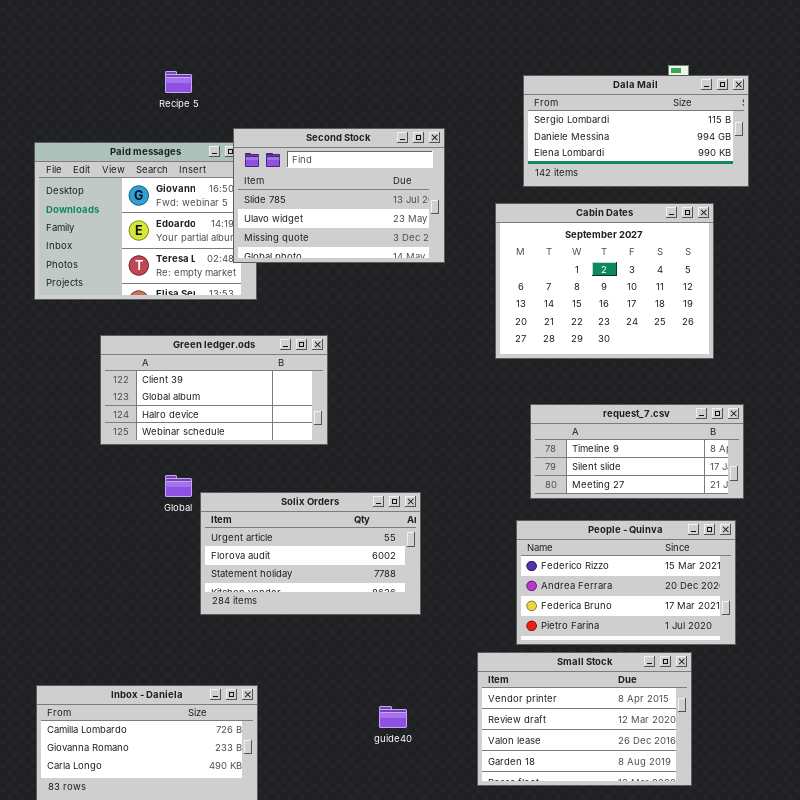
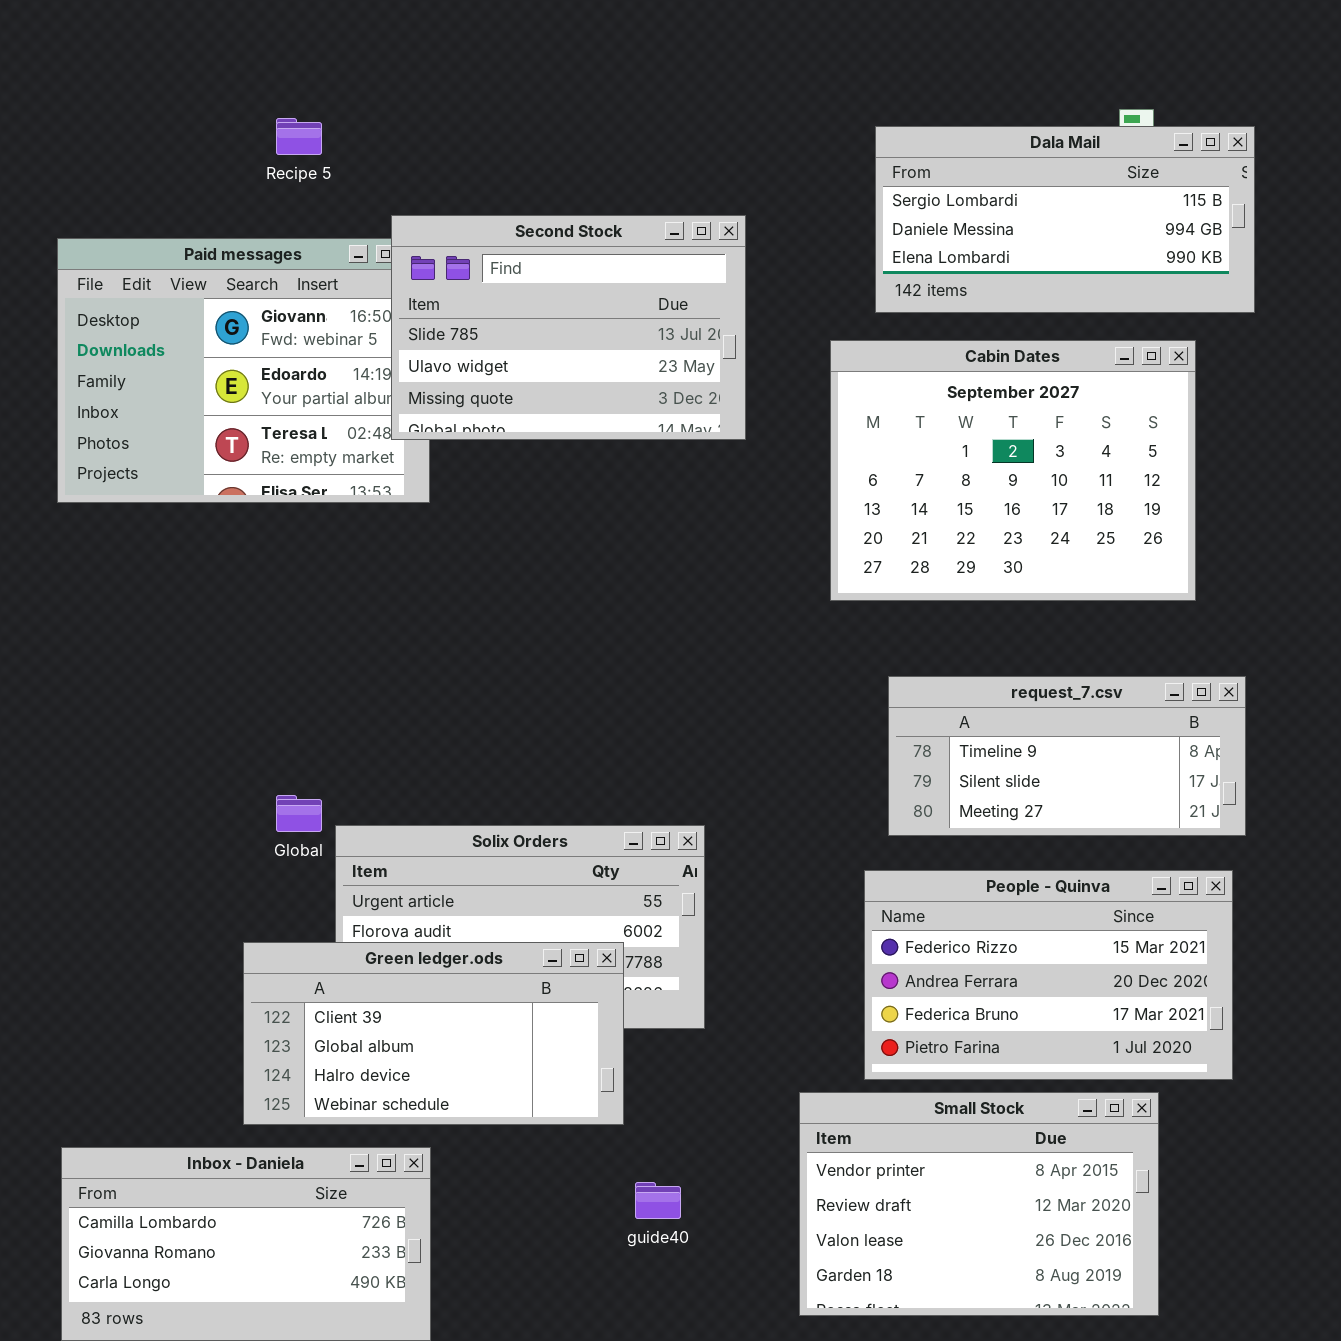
Green ledger.ods: [100,335,328,445] -> [243,942,624,1125], moved

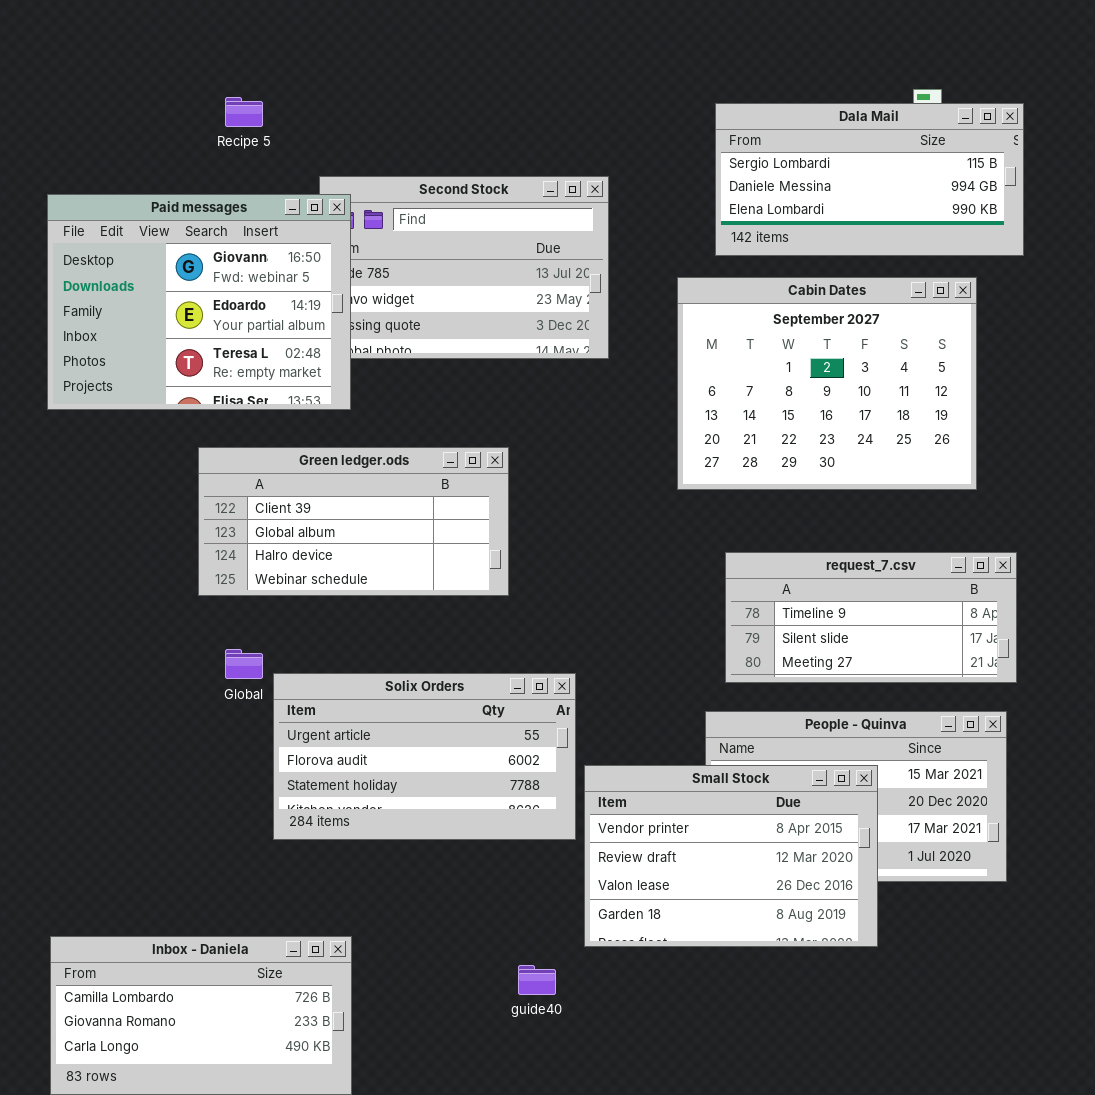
Paid messages: [57,238,430,503] -> [47,194,351,410], raised
Green ledger.ods: [243,942,624,1125] -> [198,447,509,596], moved
Small Stock: [799,1092,1159,1316] -> [584,765,878,947], moved

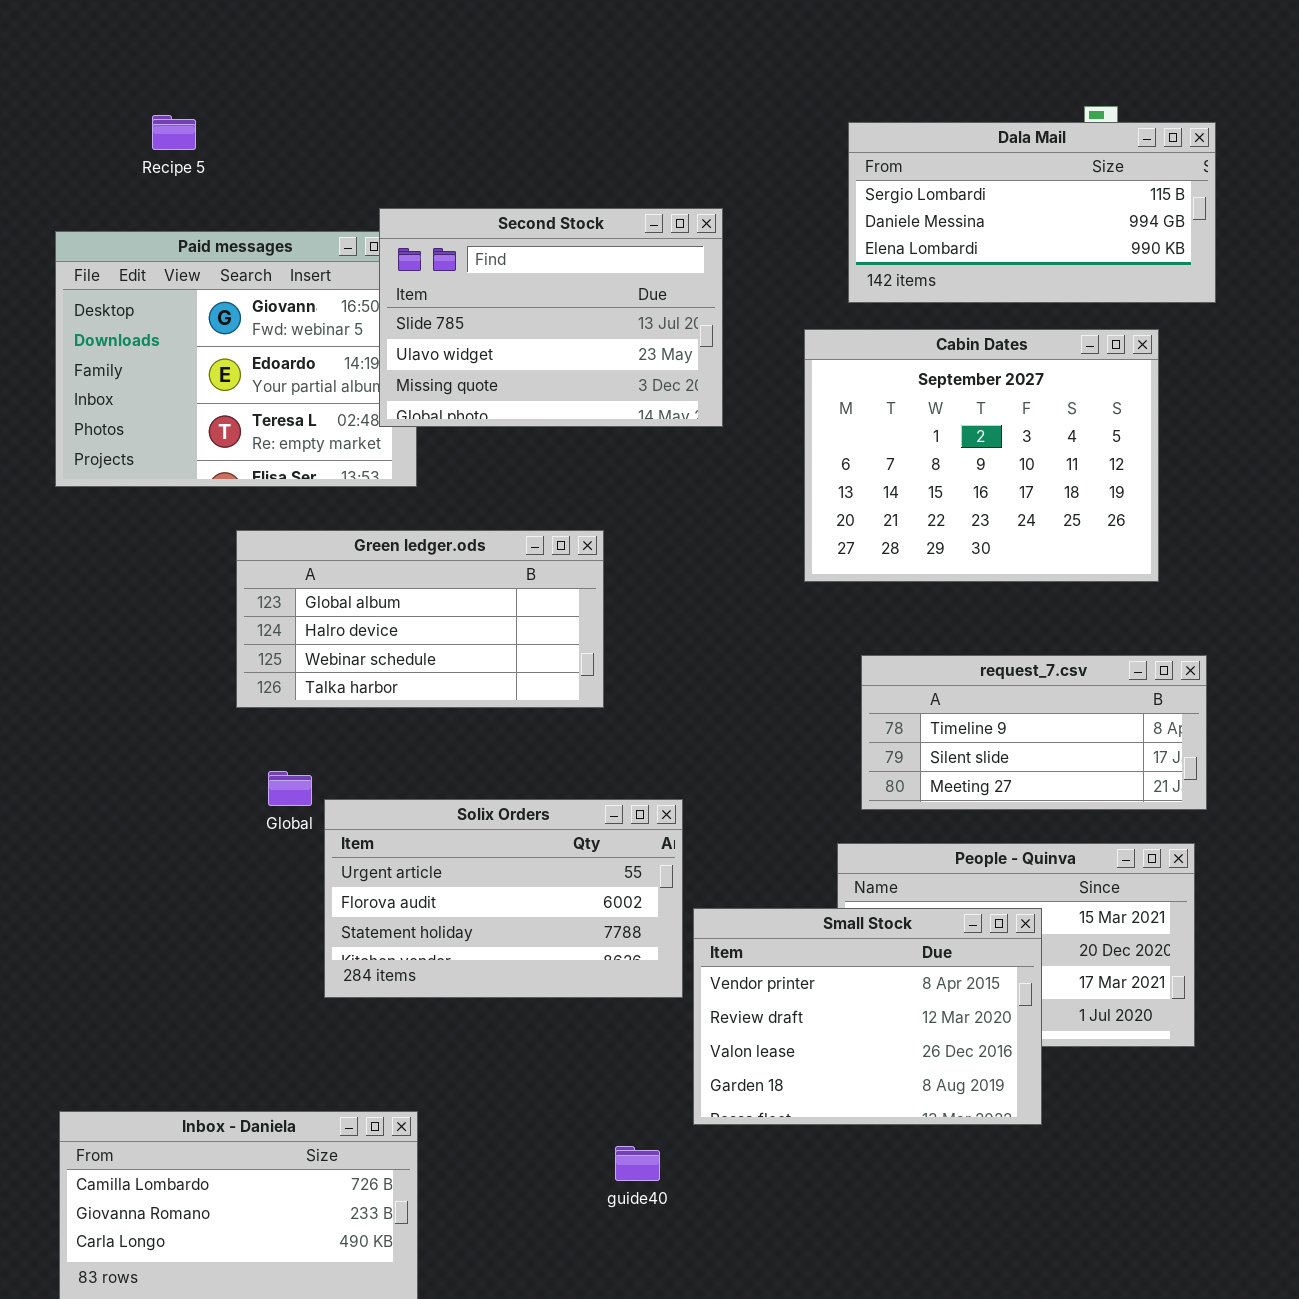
Recipe 5: [225,97,263,127] -> [152,115,196,150], moved
Second Stock: [319,176,609,359] -> [379,208,723,427], raised
Green ledger.ods: [198,447,509,596] -> [236,530,604,708], scrolled down 1 row

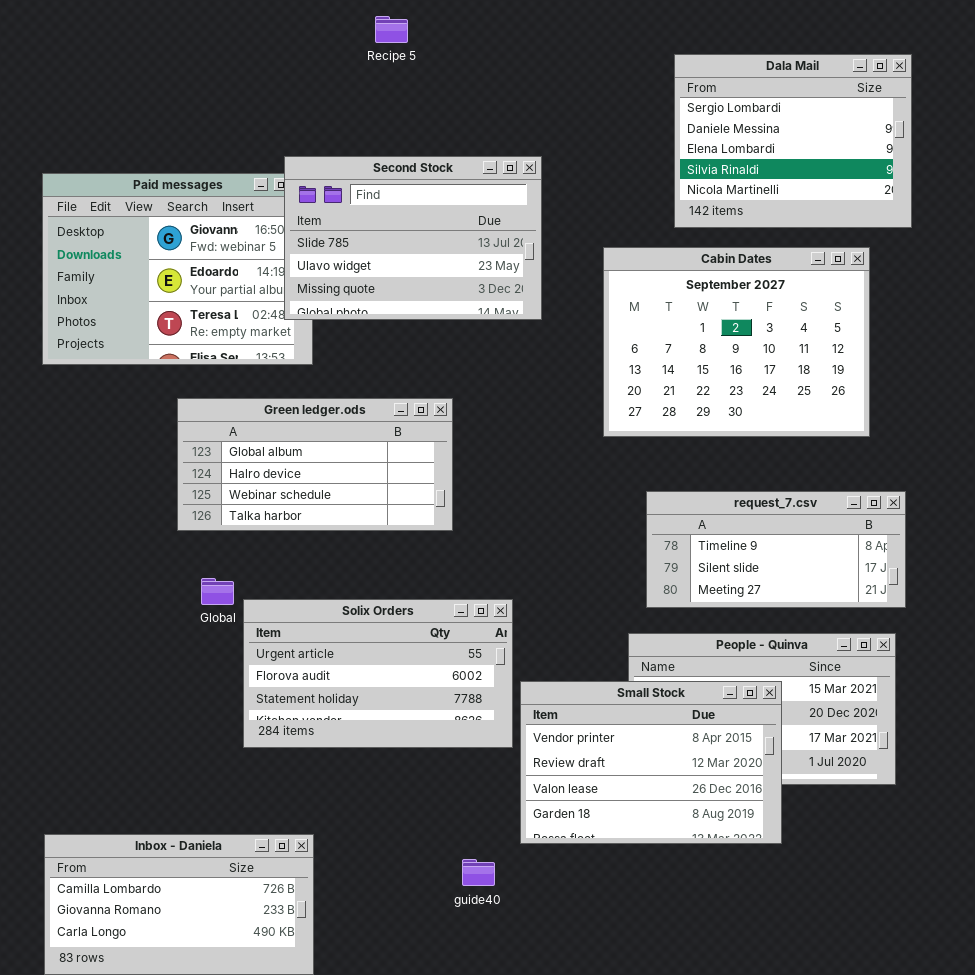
Recipe 5: [152,115,196,150] -> [375,16,408,43], moved
Dala Mail: [848,122,1216,303] -> [674,54,912,228], resized

